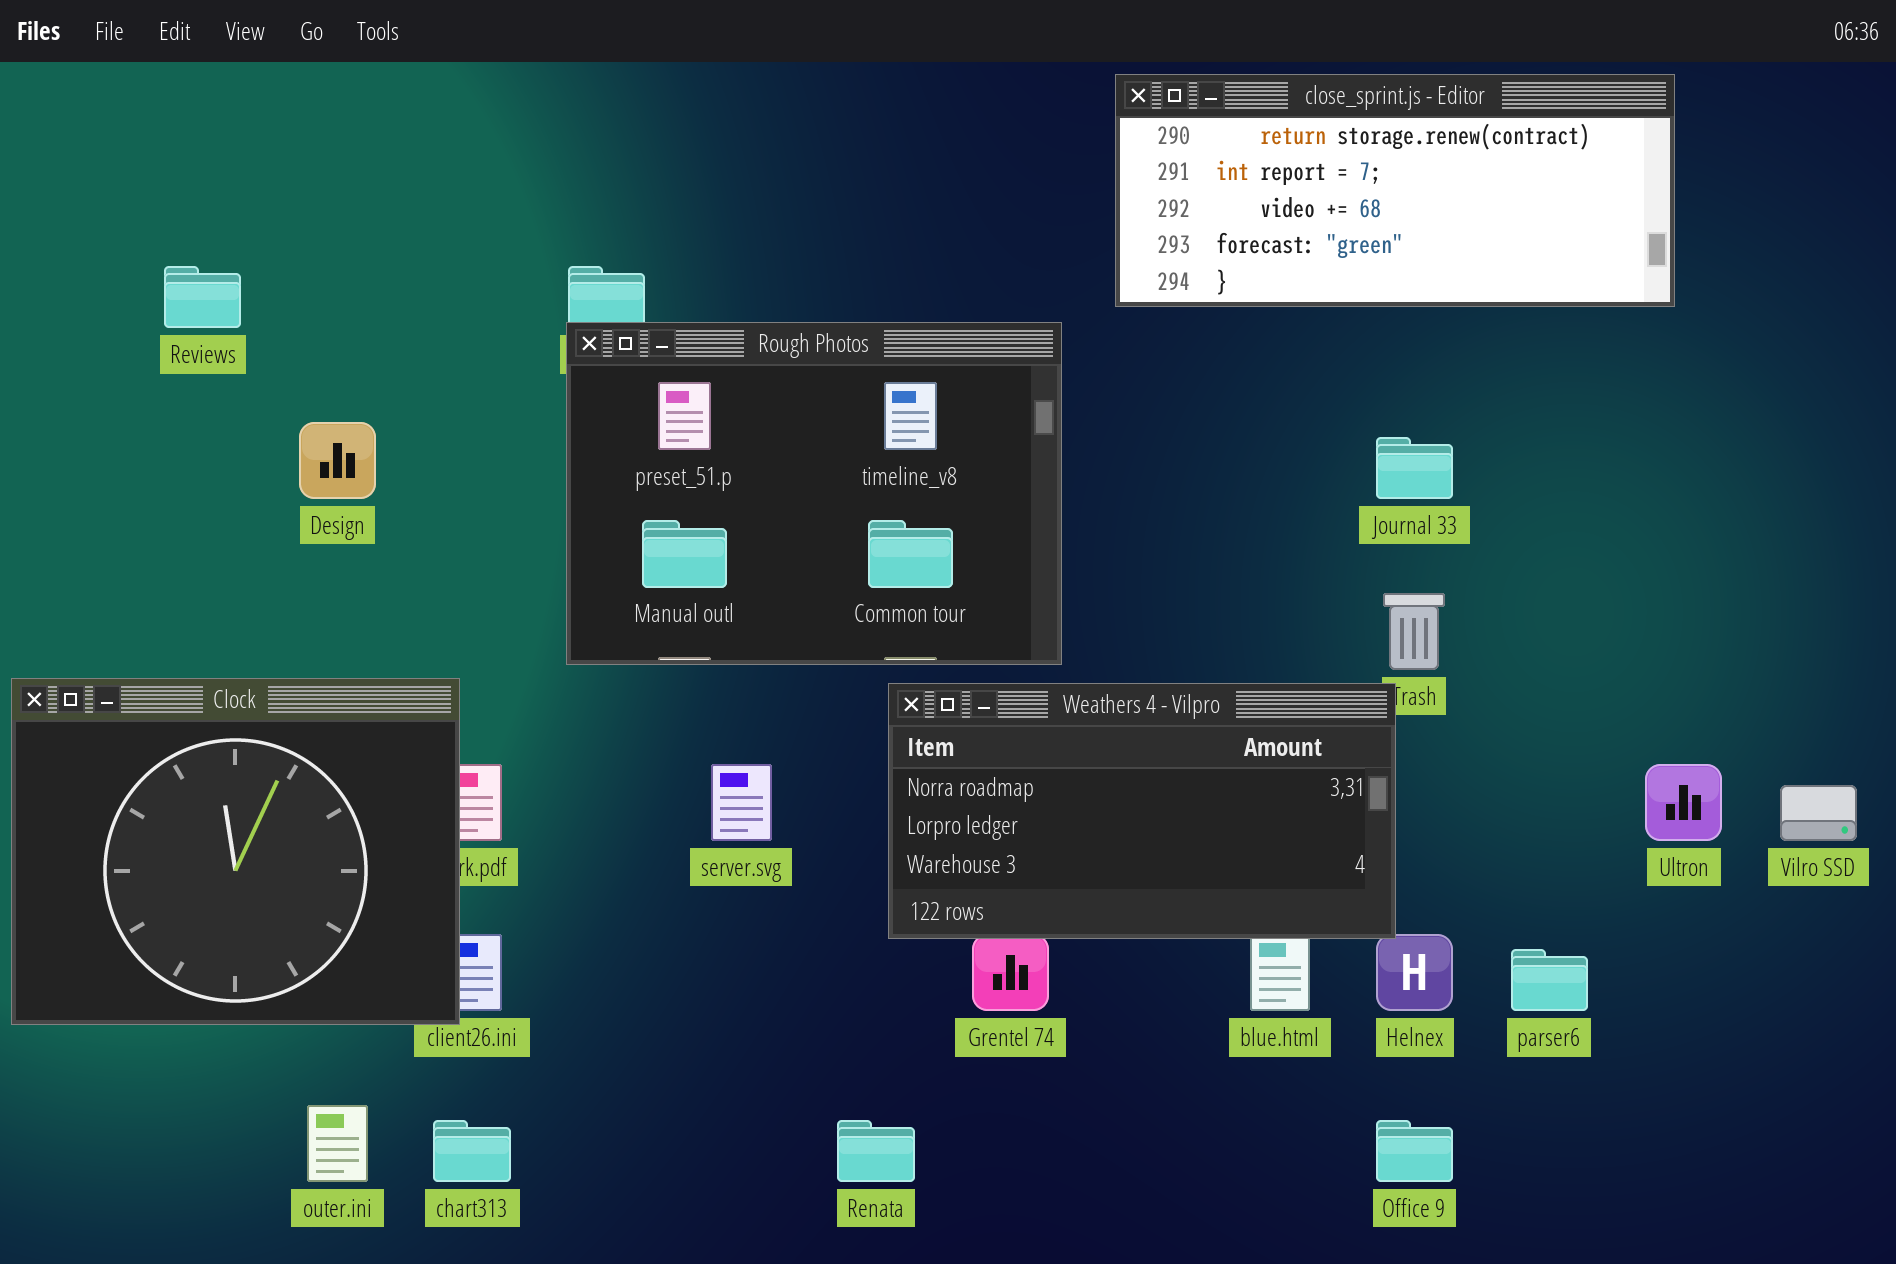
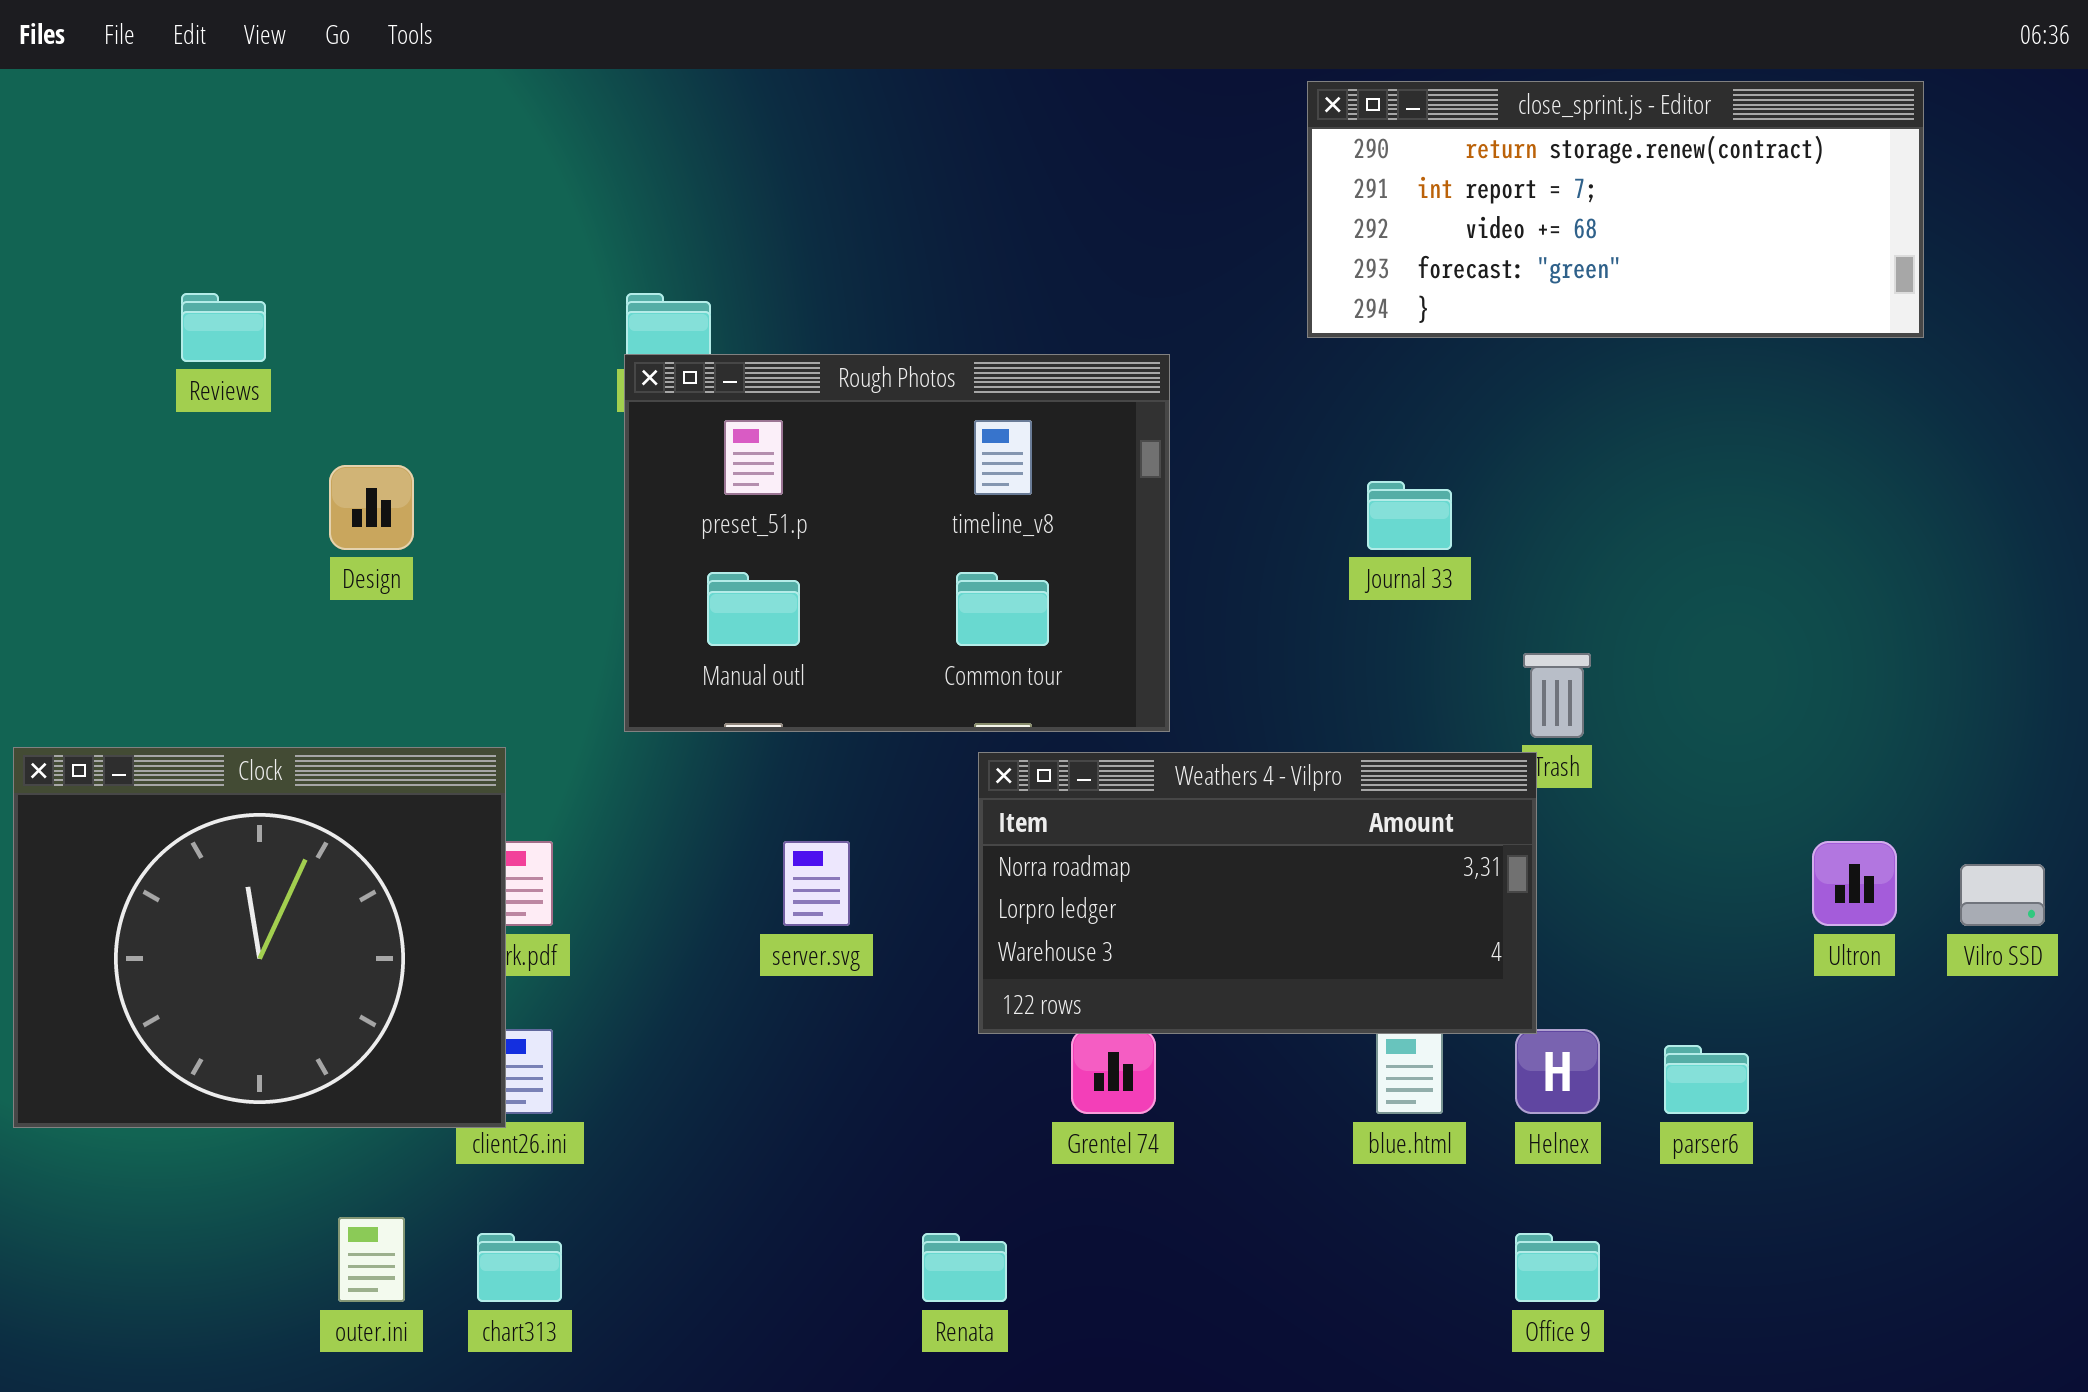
close_sprint.js - Editor: [1115,74,1675,307] -> [1307,81,1924,338], moved
Journal 33: [1376,437,1453,499] -> [1367,481,1452,550], moved

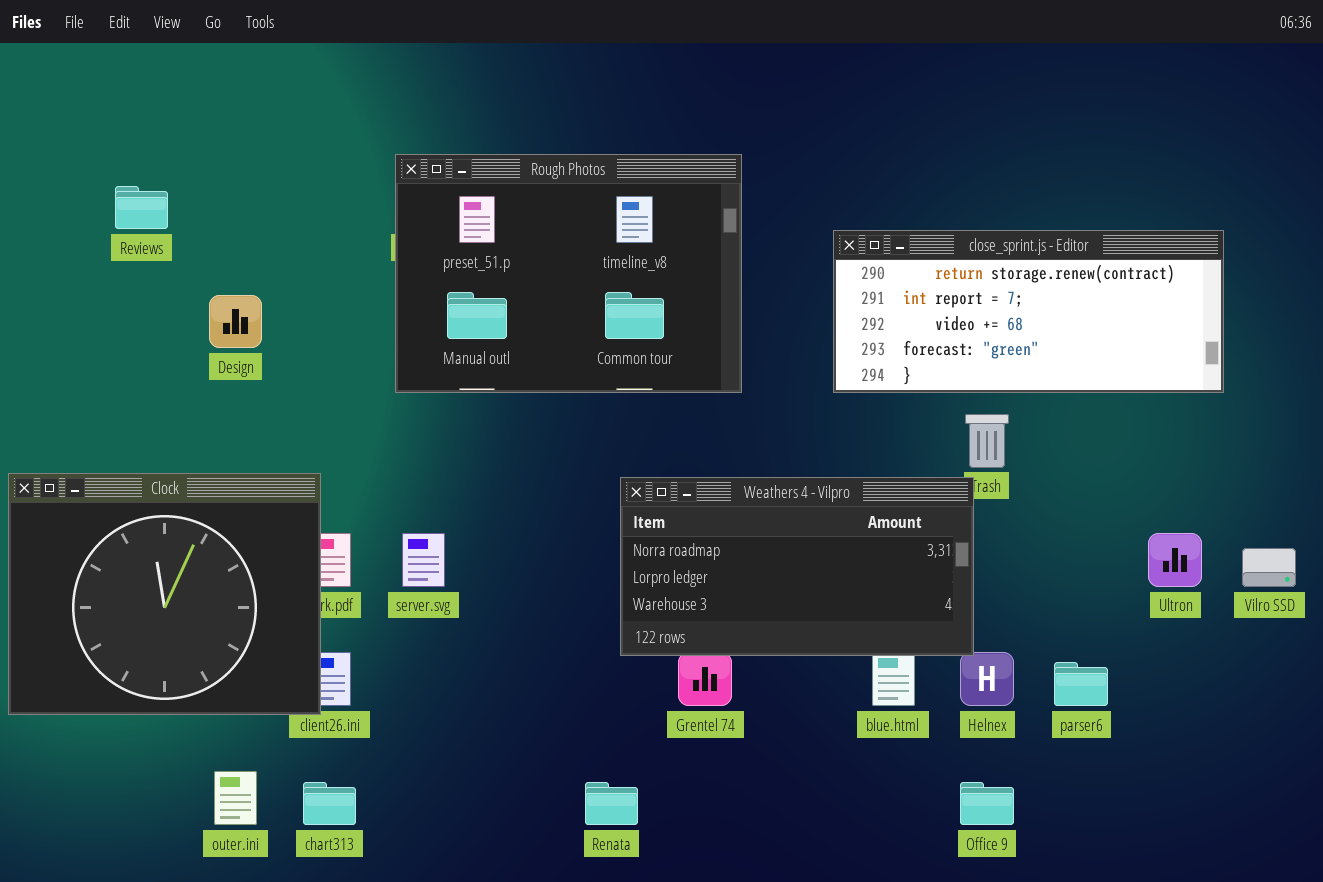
close_sprint.js - Editor: [1307,81,1924,338] -> [833,230,1224,393], moved
Rough Photos: [624,354,1170,732] -> [395,154,742,393], moved
server.svg: [783,841,850,926] -> [402,533,445,587], moved

